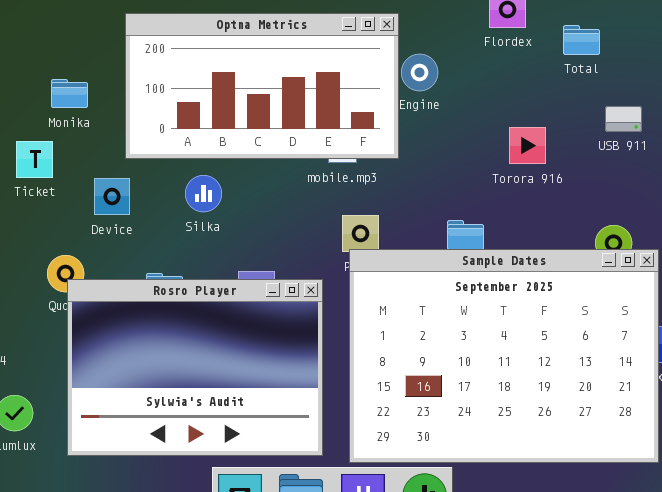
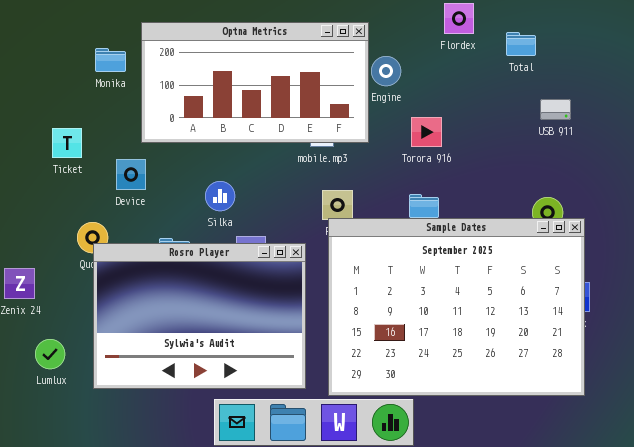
Monika: [51,79,88,108] -> [95,48,126,72], moved
Torora 916: [509,127,546,164] -> [411,117,442,147], moved
Silka: [185,175,222,212] -> [205,181,235,211], moved

